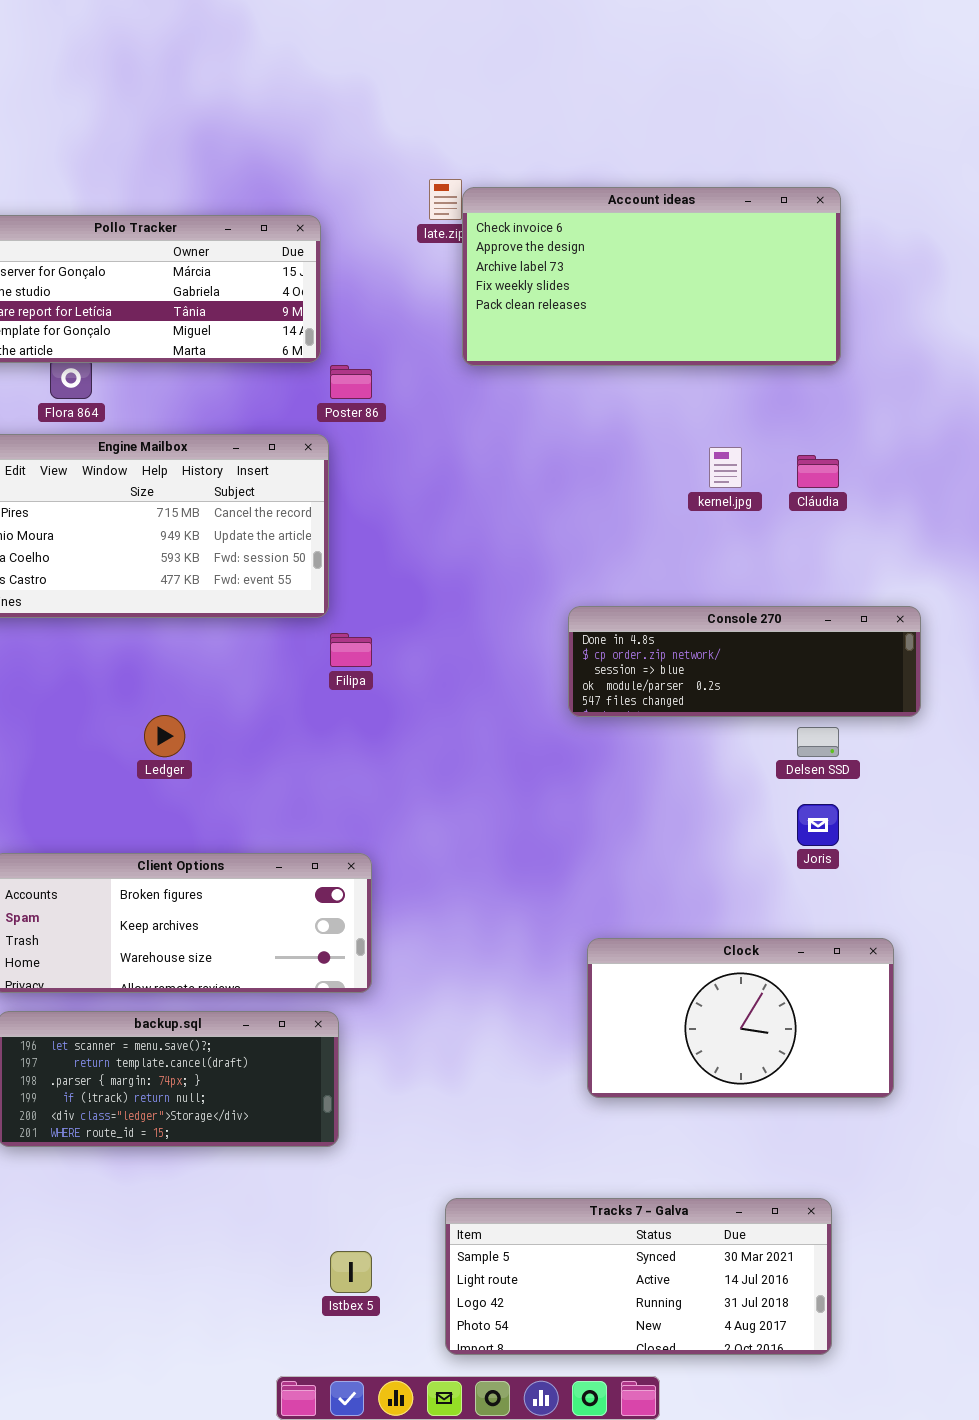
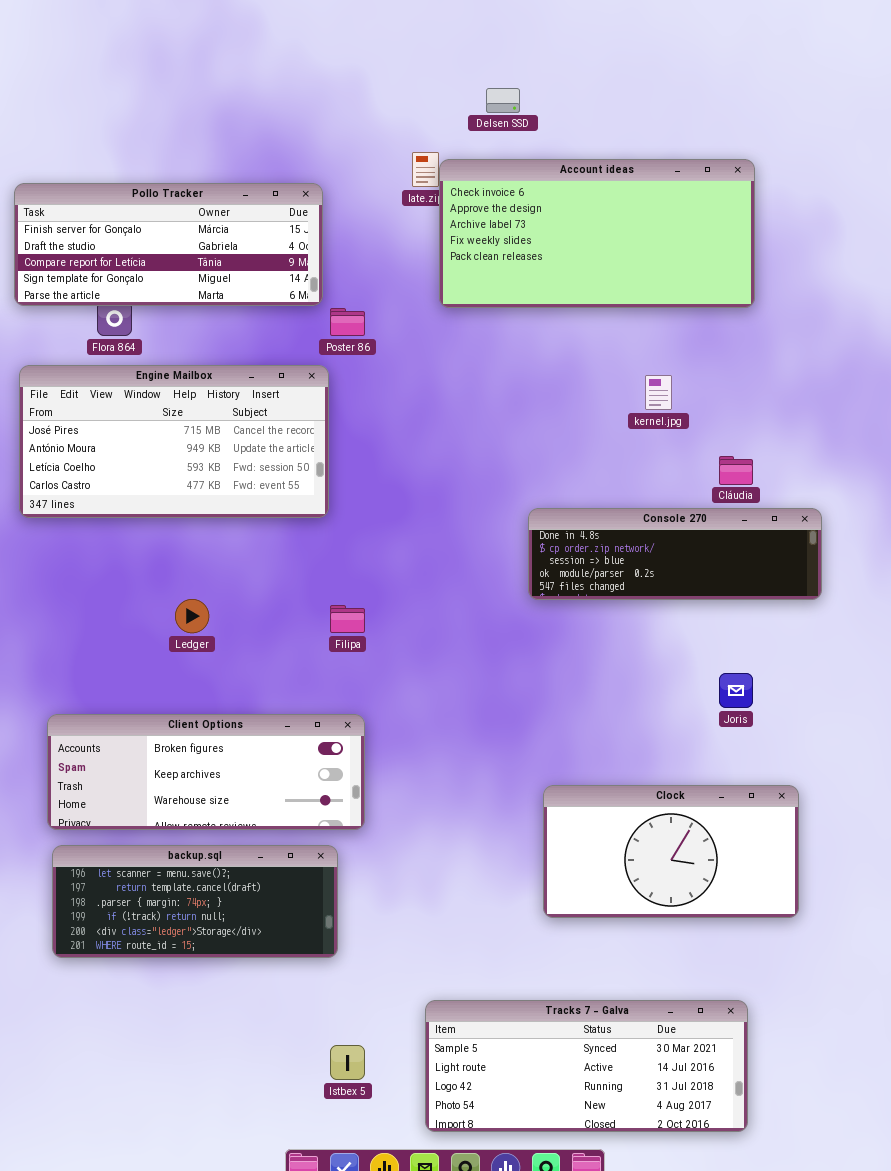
Cláudia: [797,455,839,488] -> [719,456,753,485], moved
Filipa: [330,633,372,667] -> [330,605,365,633], moved
Delsen SSD: [797,727,839,757] -> [486,88,520,113], moved

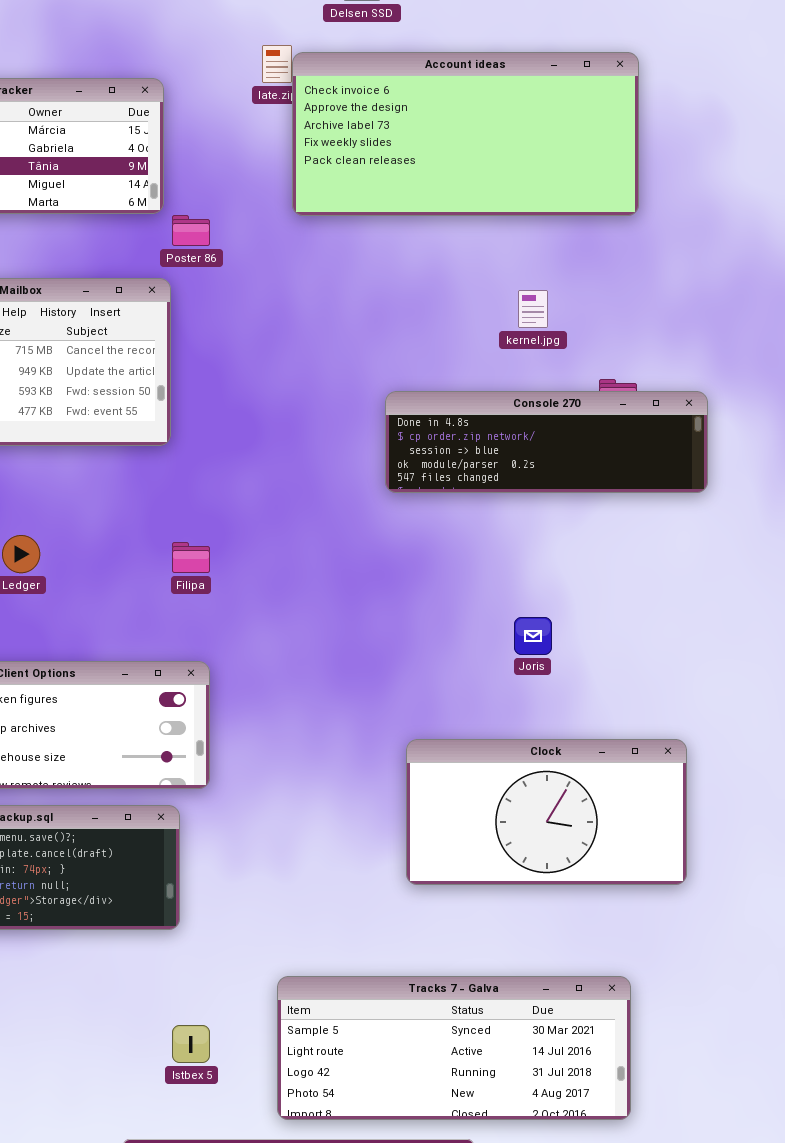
Console 270: [528,508,822,600] -> [385,391,708,493], moved
Joris: [719,673,753,708] -> [514,617,552,655], moved

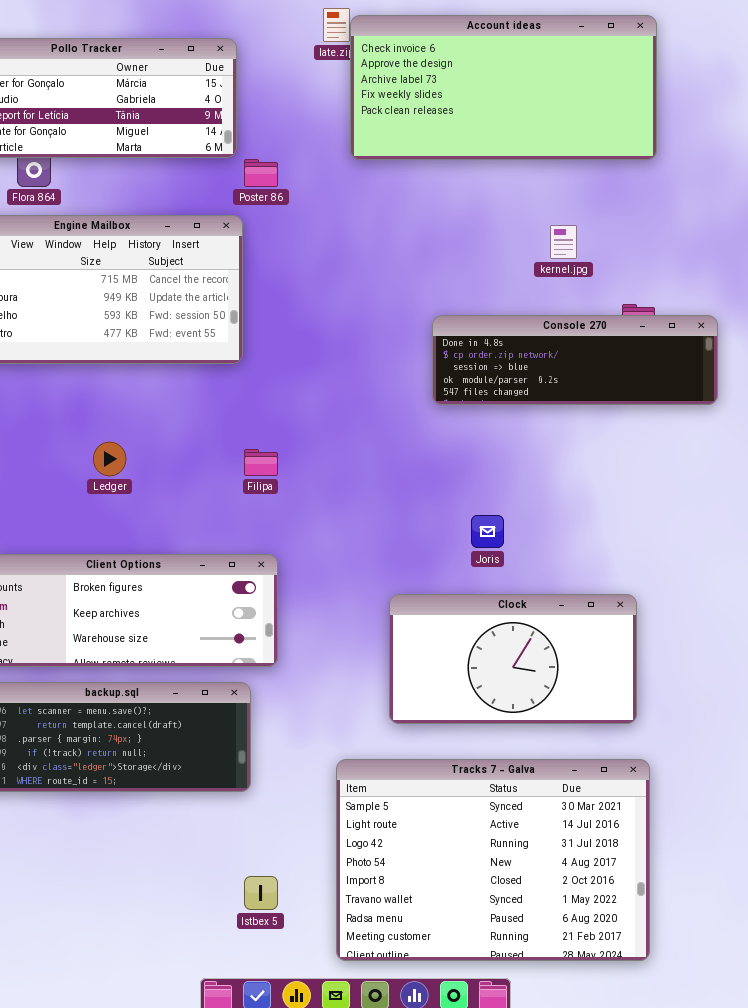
Joris: [514,617,552,655] -> [471,515,504,548], moved
Clock: [406,739,687,885] -> [389,594,637,724], moved
Tracks 7 - Galva: [277,976,631,1120] -> [336,759,650,961], resized

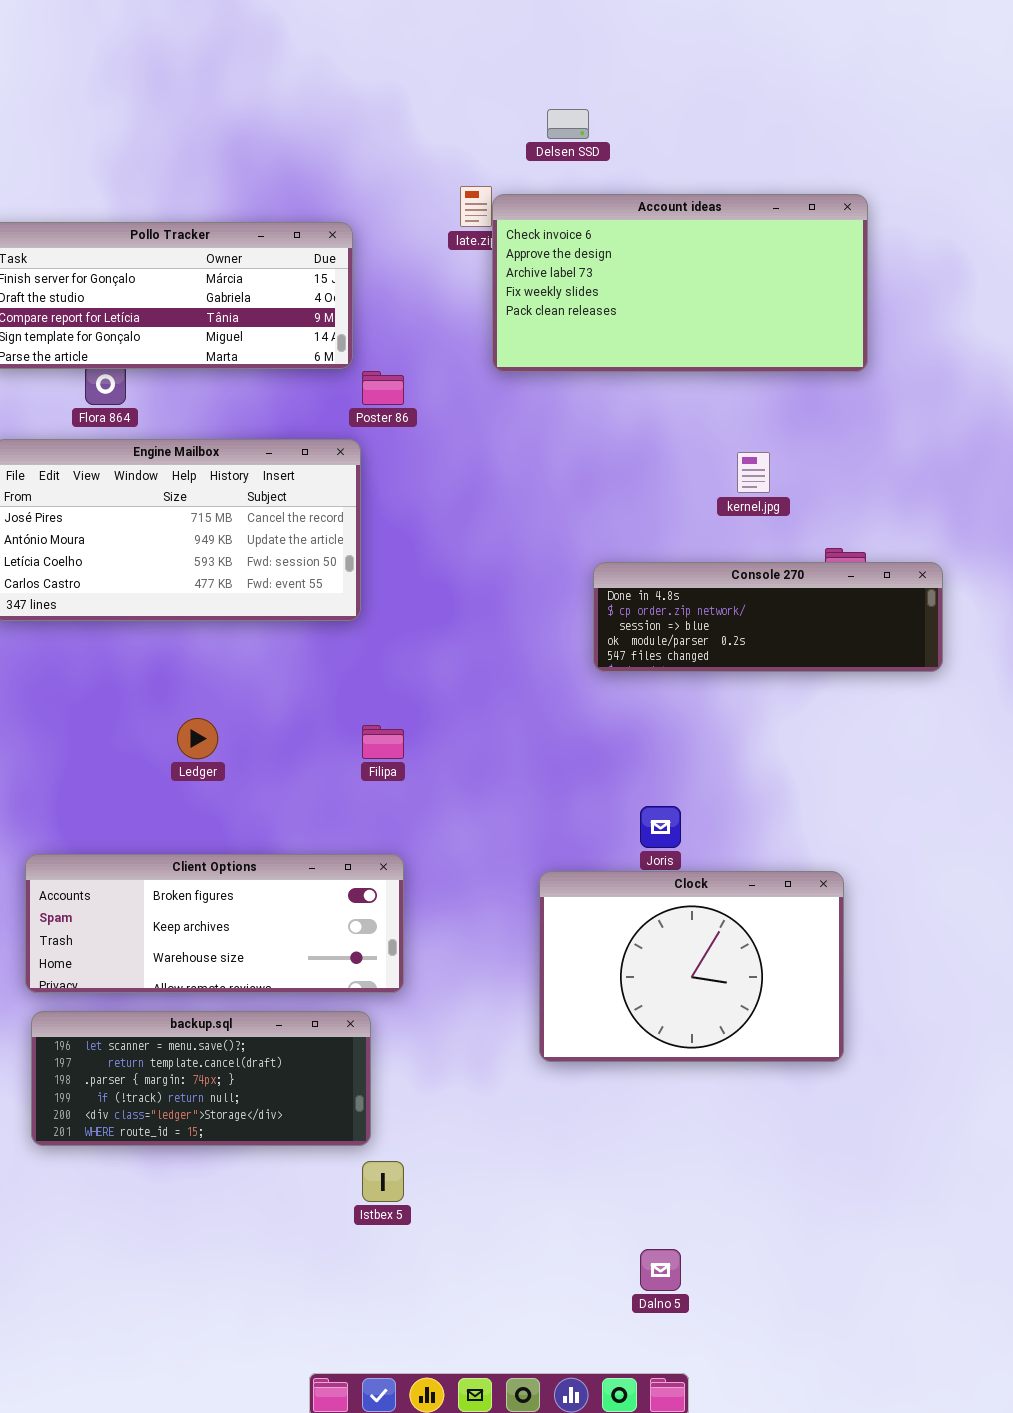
Clock: [389,594,637,724] -> [539,871,844,1062], resized
Tracks 7 - Galva: [336,759,650,961] -> none, closed
Istbex 5: [244,876,278,910] -> [362,1161,404,1202], moved

